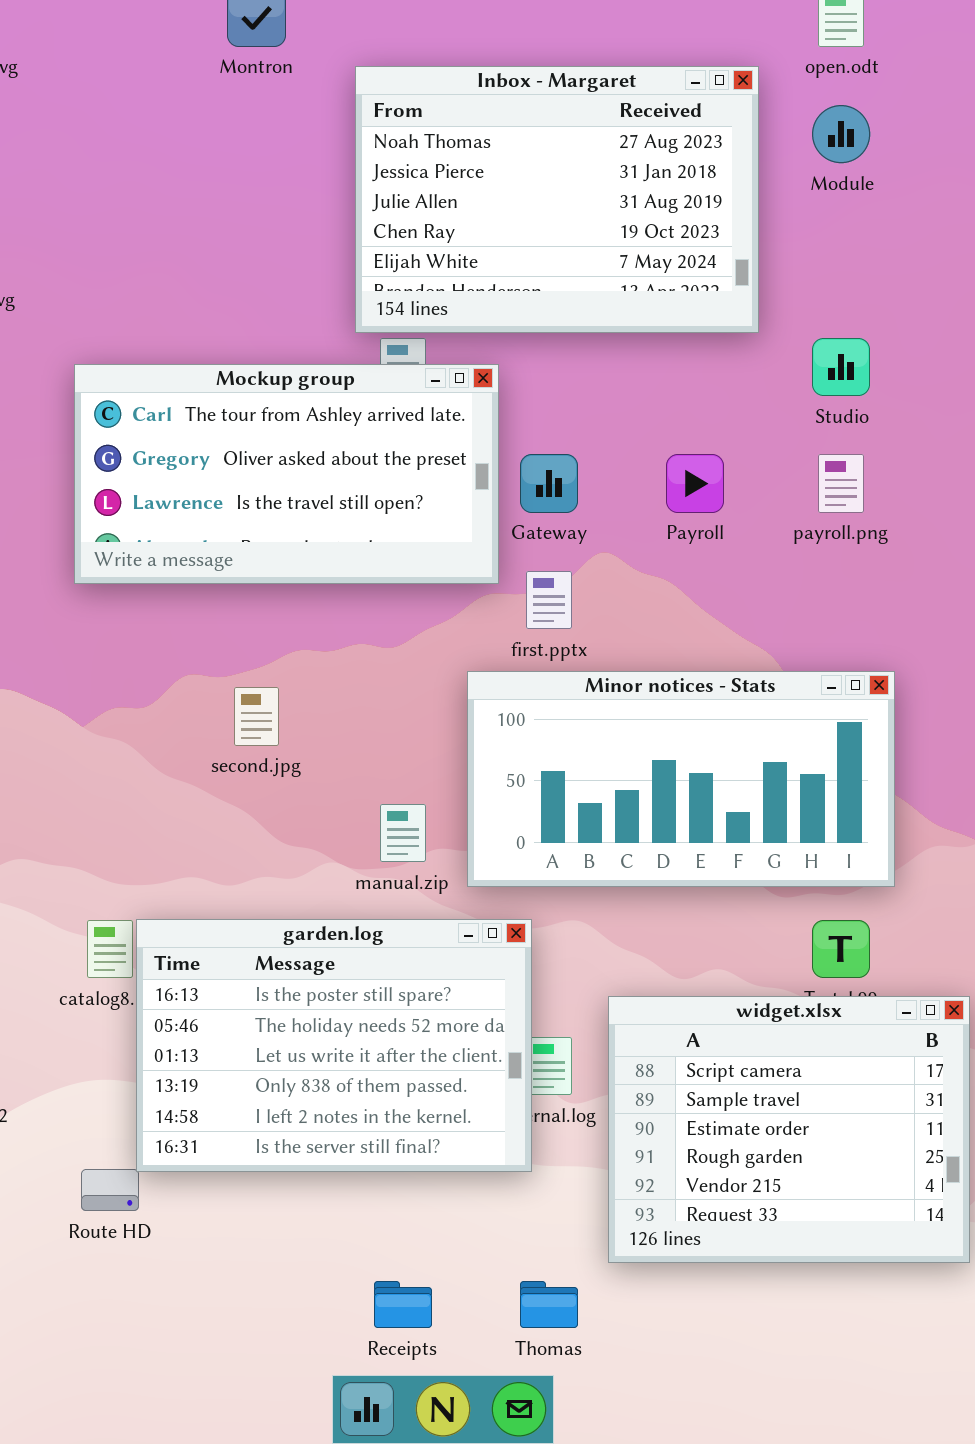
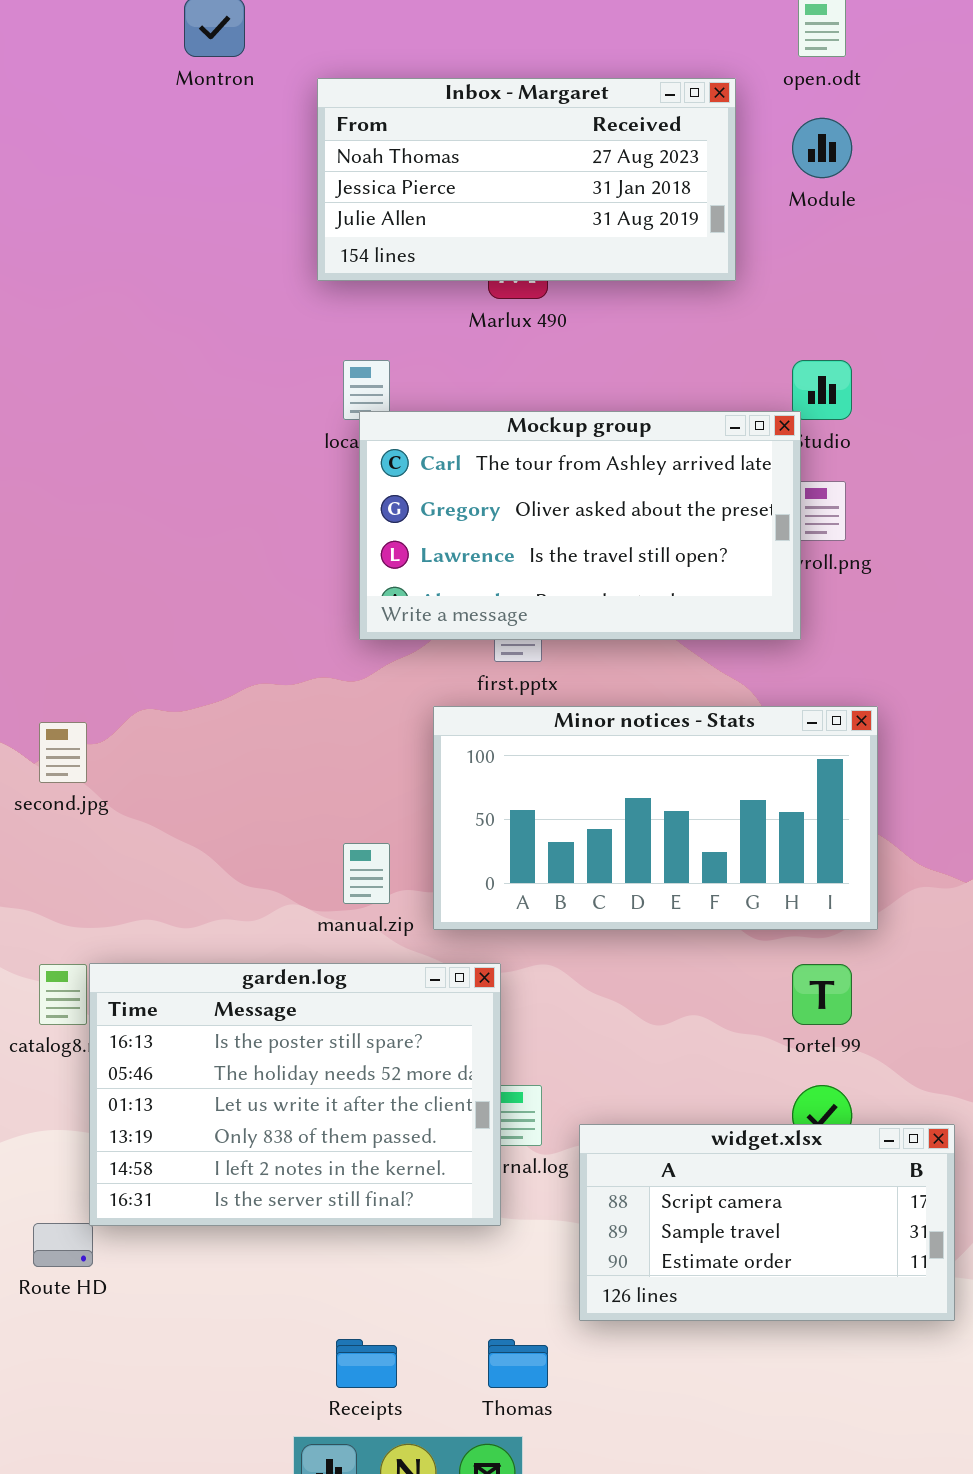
Inbox - Margaret: [355,66,759,333] -> [317,78,736,281], resized
Mockup group: [74,364,499,584] -> [359,411,801,640], moved
second.jpg: [234,687,279,746] -> [39,722,87,783], moved
widget.xlsx: [608,996,970,1263] -> [579,1124,955,1321], resized

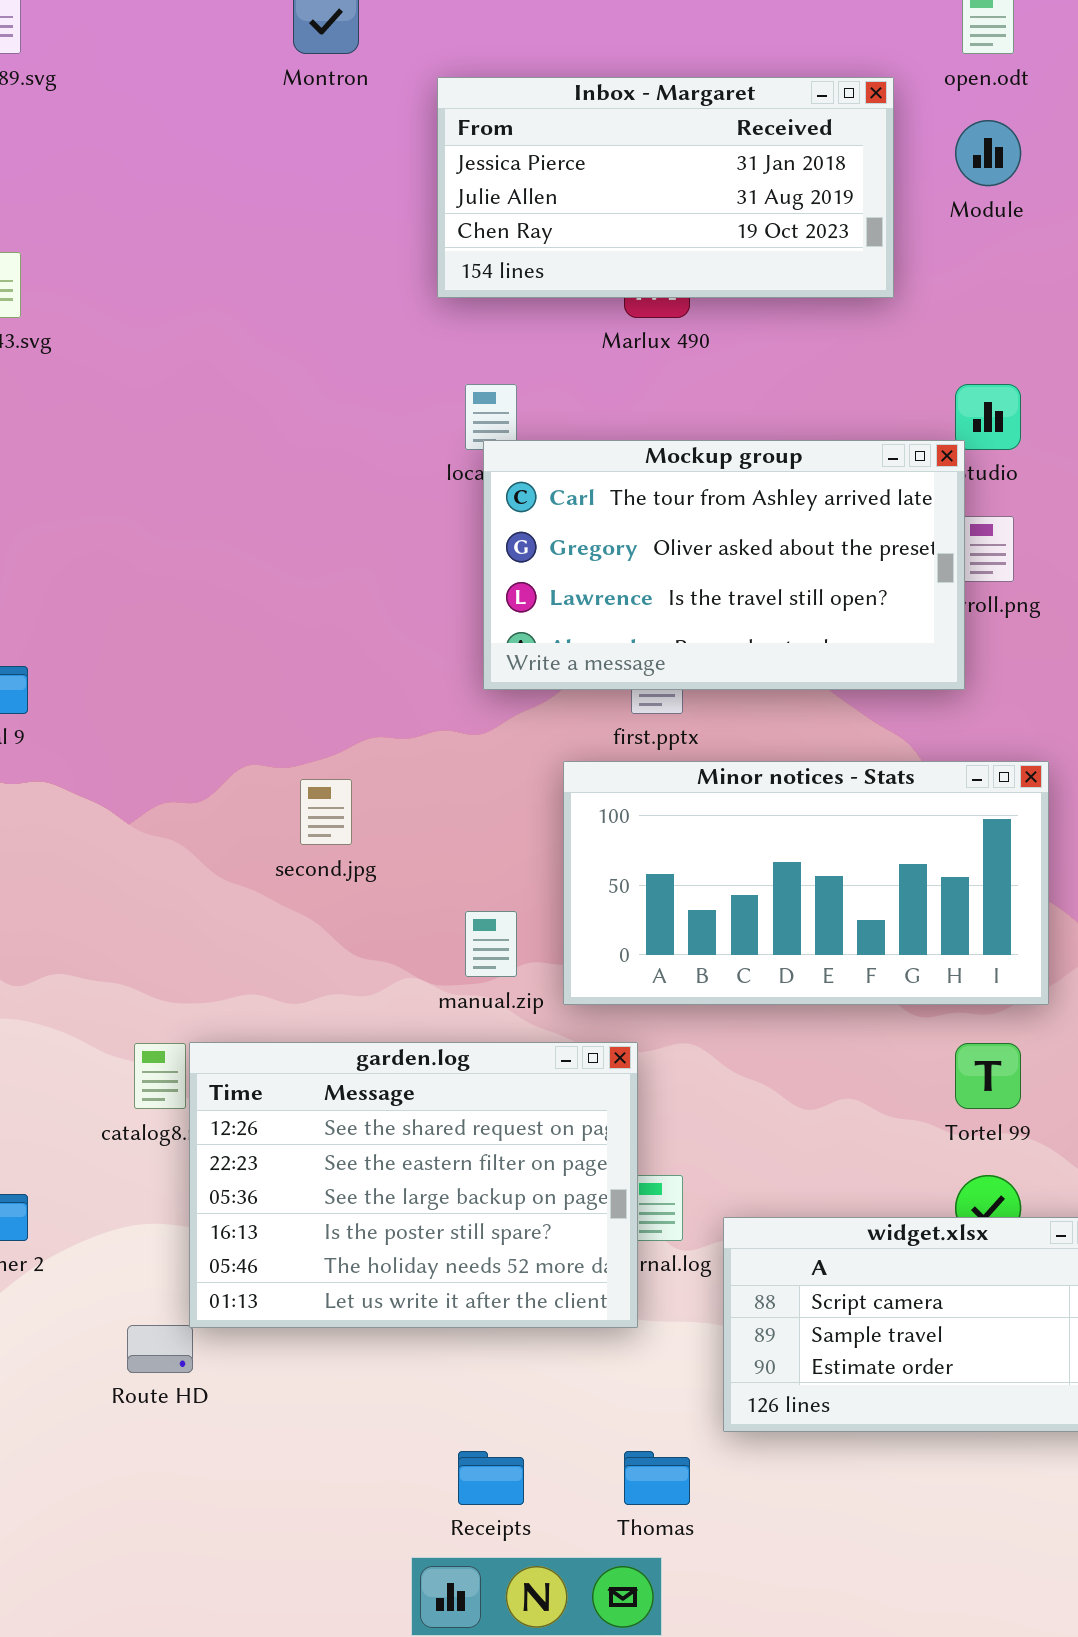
Inbox - Margaret: [317,78,736,281] -> [437,77,894,298], scrolled down 1 row
second.jpg: [39,722,87,783] -> [300,779,352,845], moved
garden.log: [89,963,501,1226] -> [189,1042,638,1328], scrolled up 3 rows

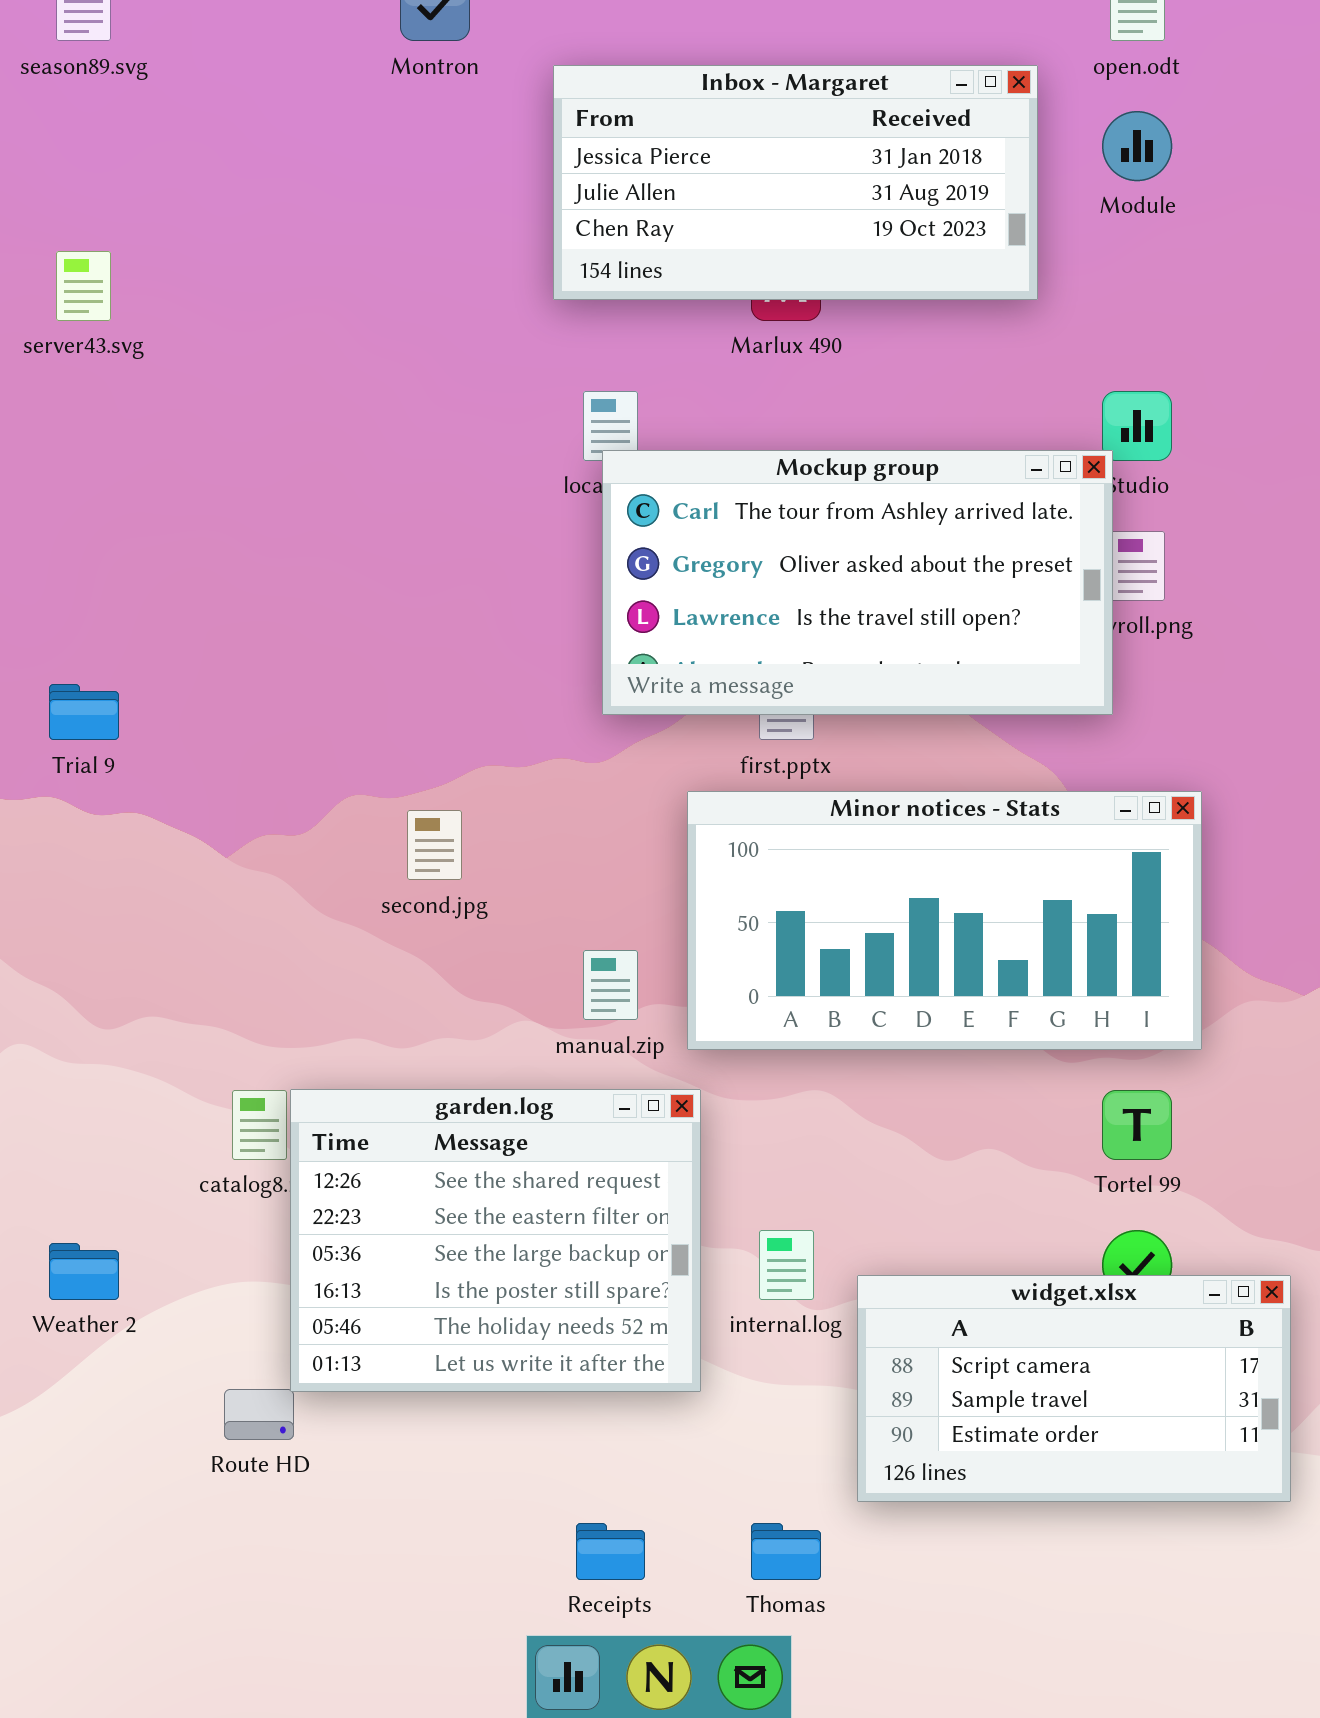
garden.log: [189,1042,638,1328] -> [290,1089,701,1392], resized

